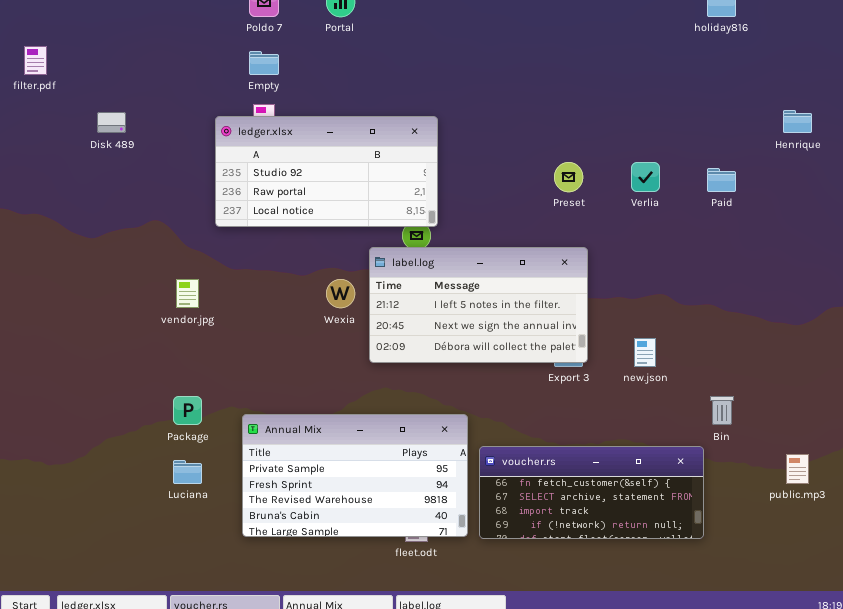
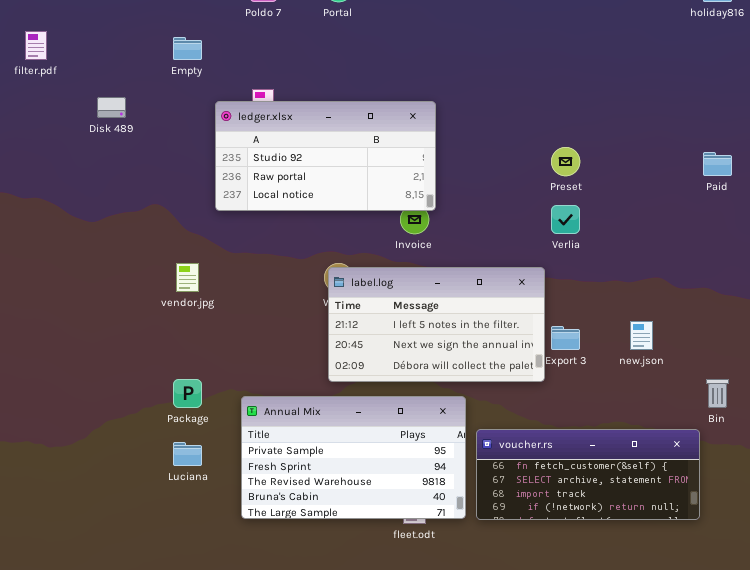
Empty: [249,51,279,75] -> [173,37,202,60], moved
Verlia: [631,162,660,192] -> [551,205,580,234], moved
label.log: [369,247,588,363] -> [328,267,545,382], moved

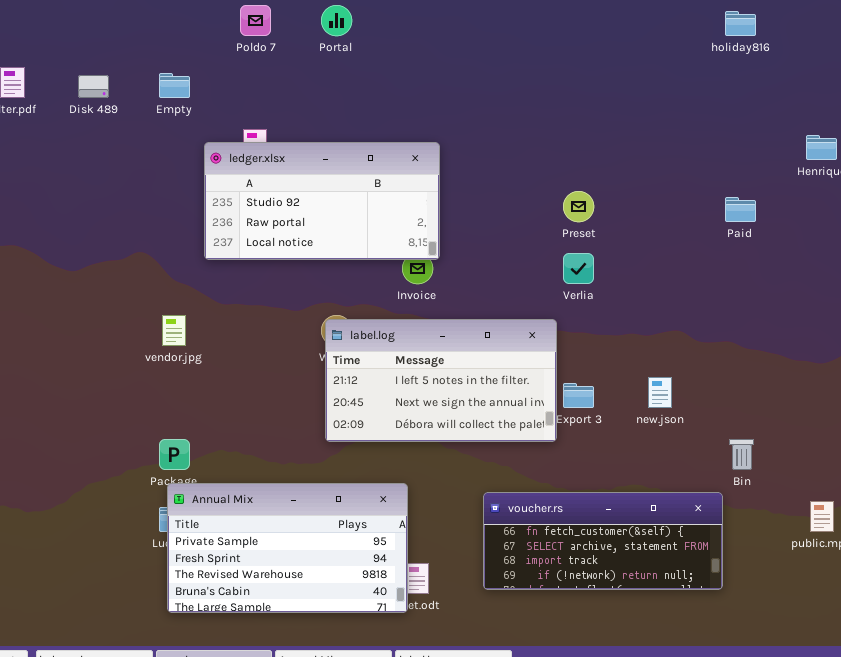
Disk 489: [97,97,126,118] -> [78,75,109,98], moved
Annual Mix: [241,396,466,519] -> [167,483,408,613], moved

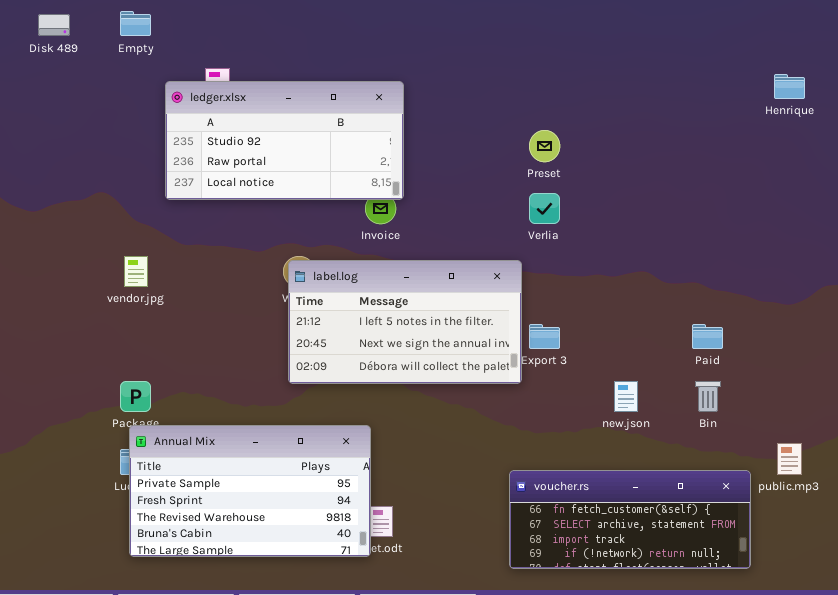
Paid: [725,197,756,222] -> [692,324,723,349], moved
new.json: [648,377,672,408] -> [614,381,638,412], moved
voucher.rs: [483,492,723,590] -> [509,470,751,569], moved

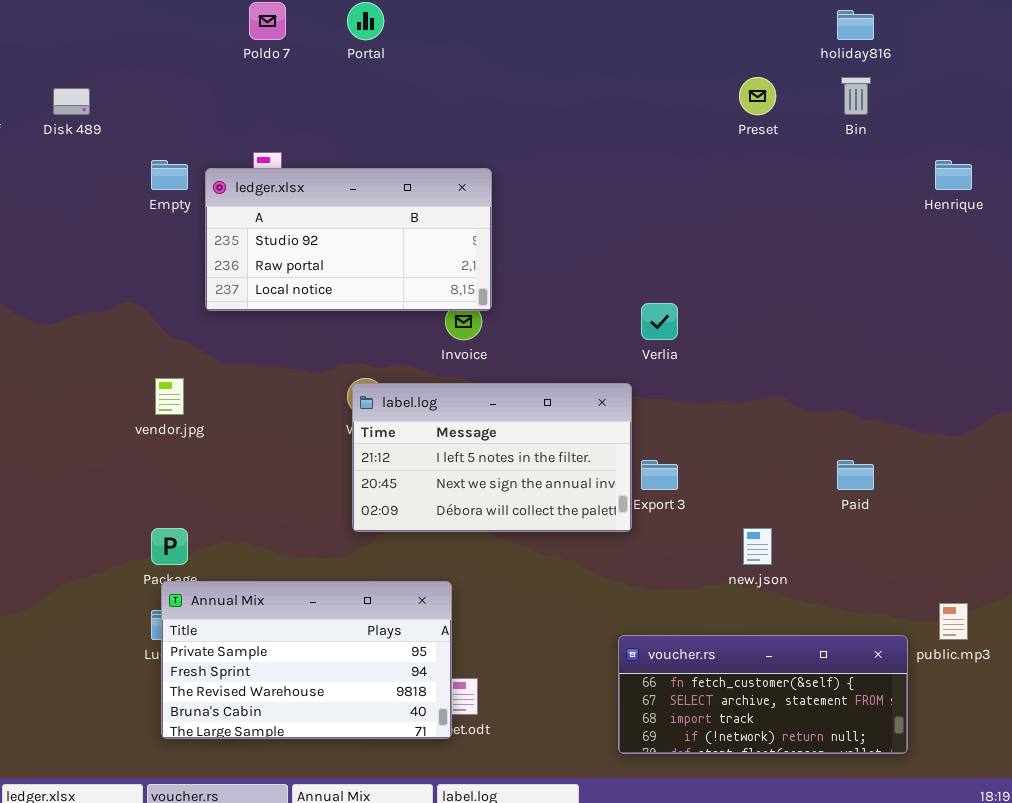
Empty: [120,11,151,36] -> [151,160,188,190], moved
Preset: [529,130,560,162] -> [739,77,776,115], moved
Bin: [695,381,721,412] -> [841,77,871,115], moved

